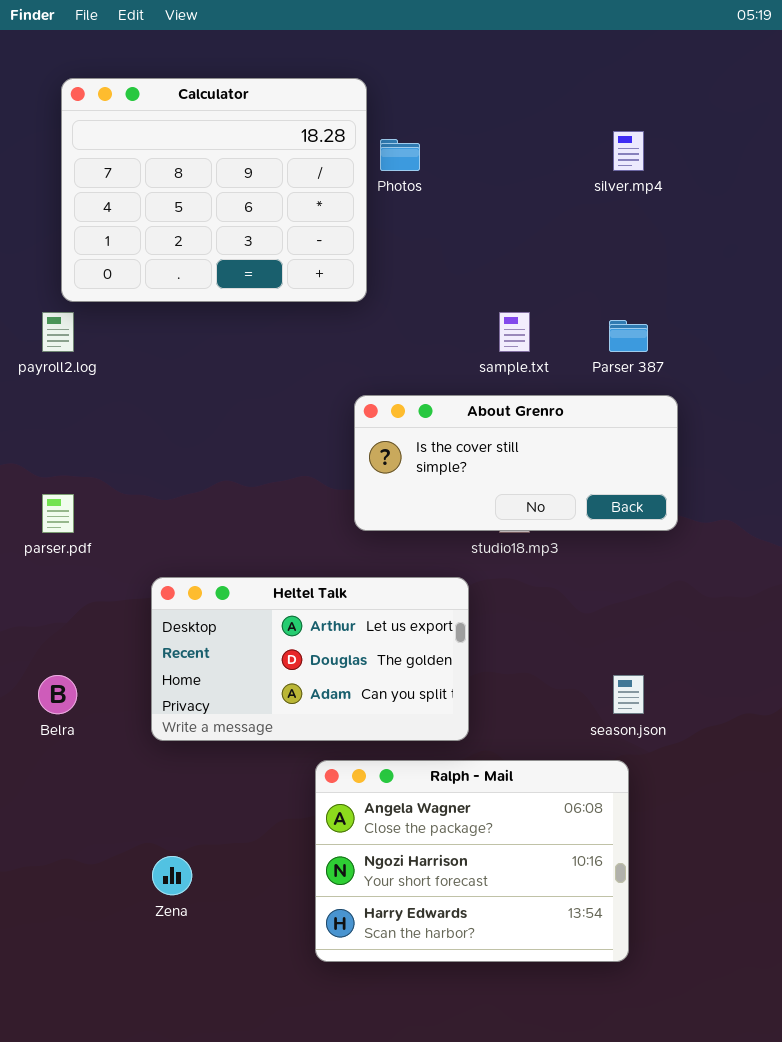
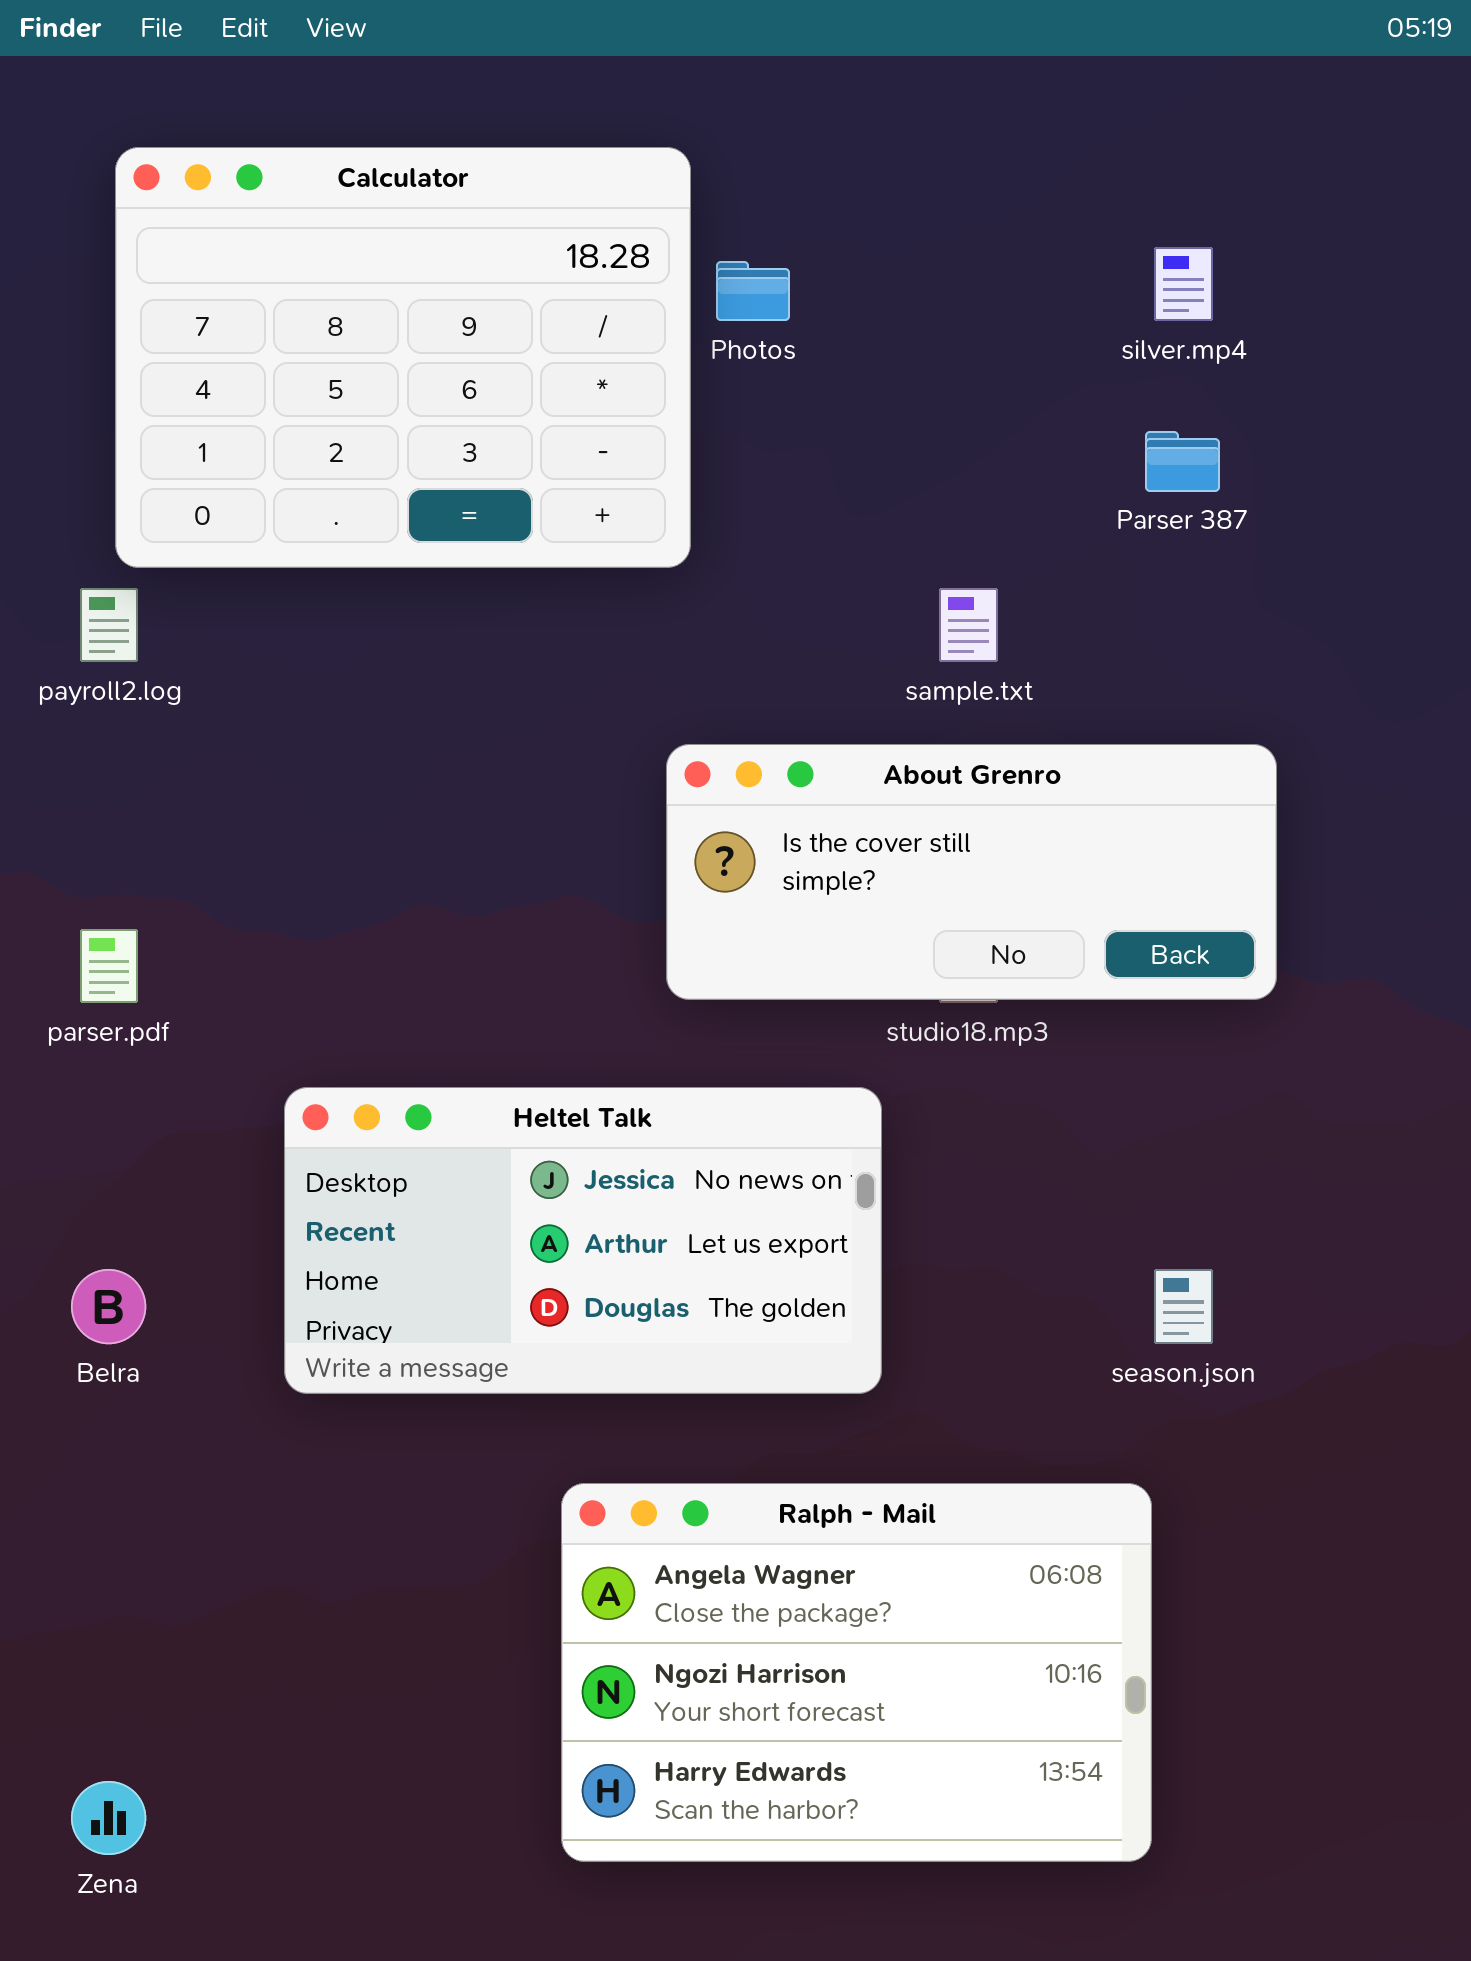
Parser 387: [609,320,648,352] -> [1145,431,1220,492], moved
Heltel Talk: [151,577,469,741] -> [284,1087,882,1394], scrolled up 1 row
Ralph - Mail: [315,760,629,962] -> [561,1483,1152,1862], moved
Zena: [152,856,192,895] -> [71,1781,146,1855], moved

